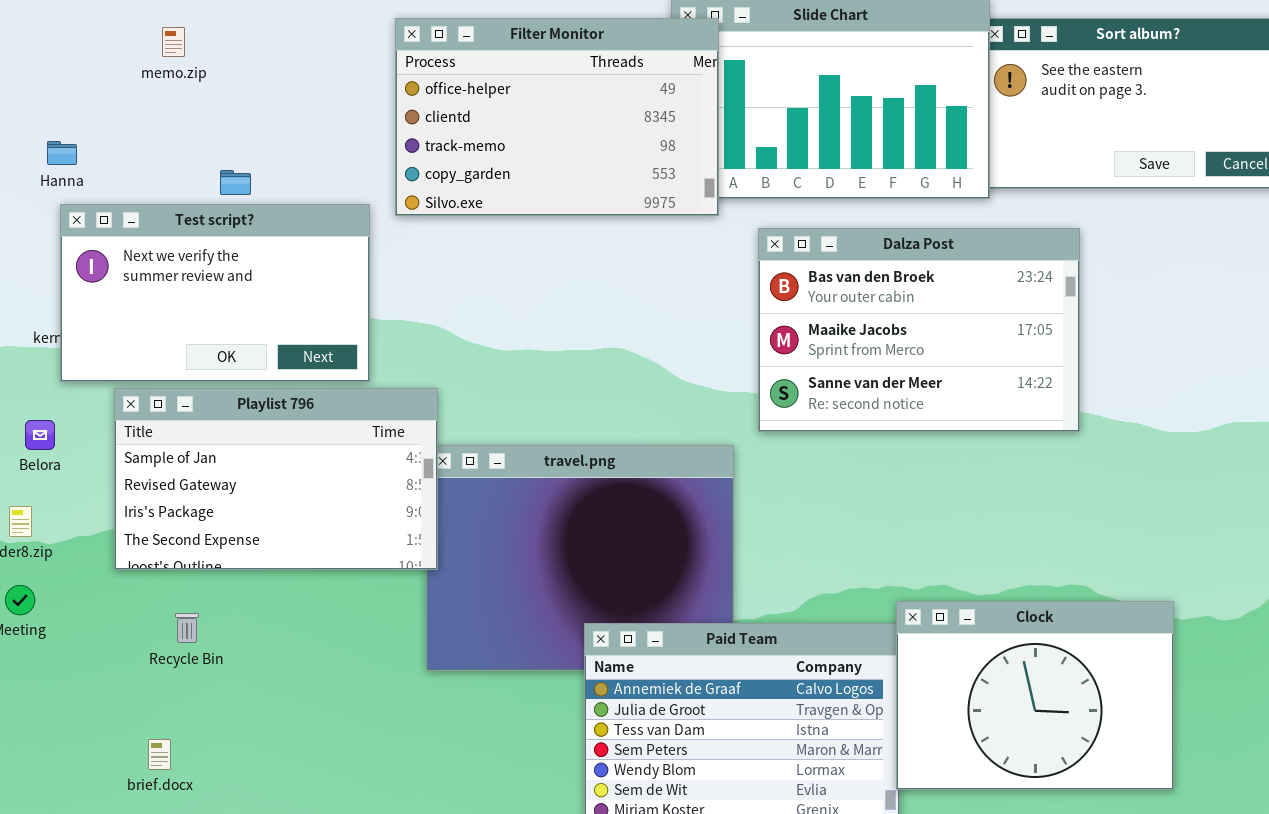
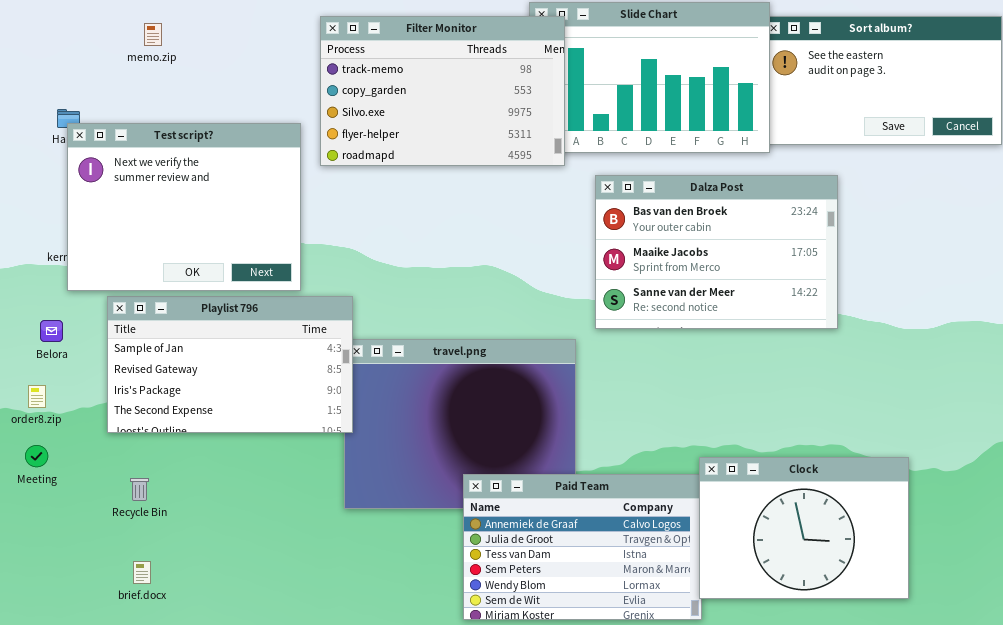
Filter Monitor: [395,18,719,216] -> [320,16,565,166], scrolled down 2 rows
Test script?: [60,204,370,382] -> [67,123,301,291], resized
Recycle Bin: [175,613,199,643] -> [130,478,149,501], moved

